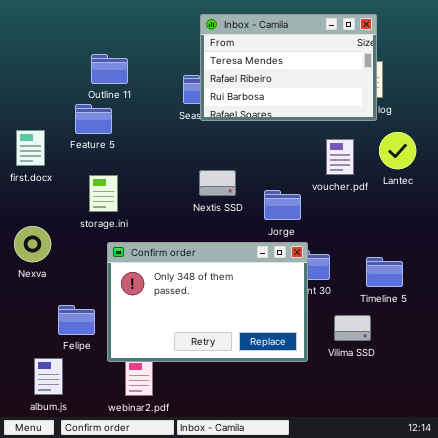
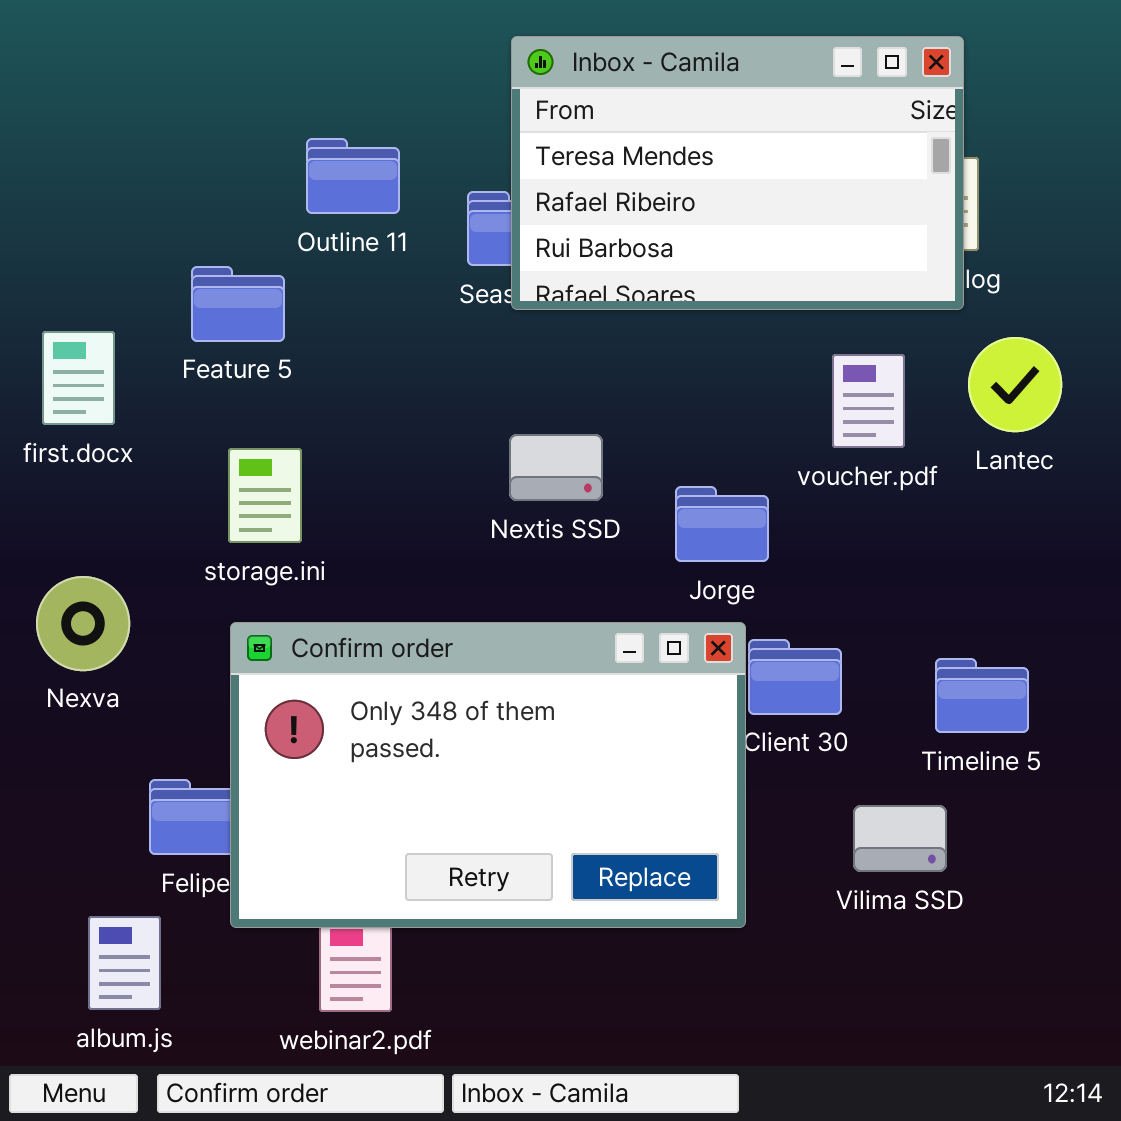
Outline 11: [91,54,128,84] -> [306,138,400,214], moved
Confirm order: [107,242,308,362] -> [230,622,746,928], moved

